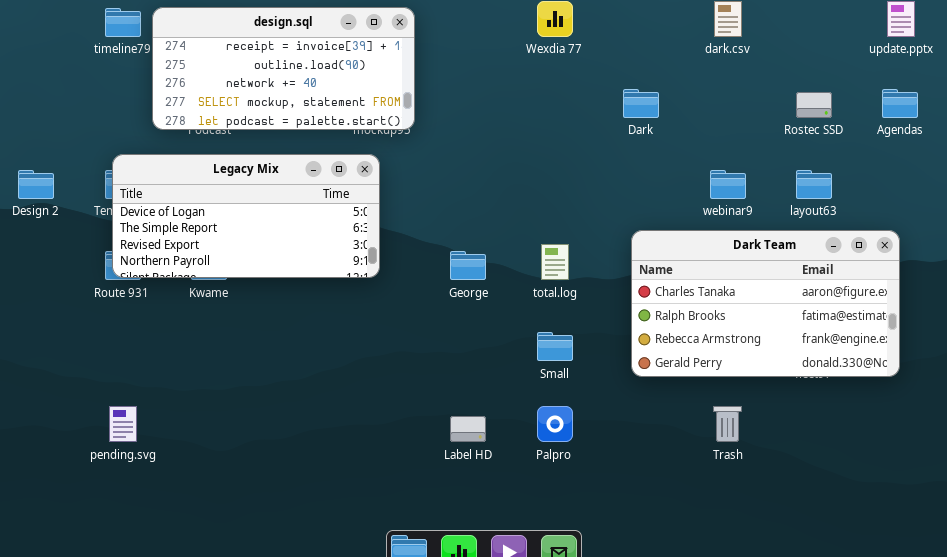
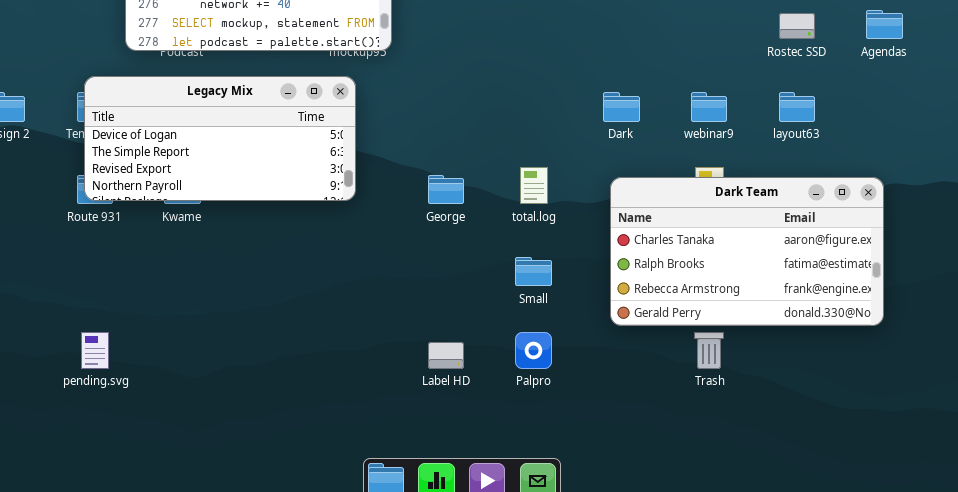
Dark: [623,89,659,118] -> [603,92,640,122], moved
Dark Team: [631,230,900,377] -> [610,177,884,326], moved

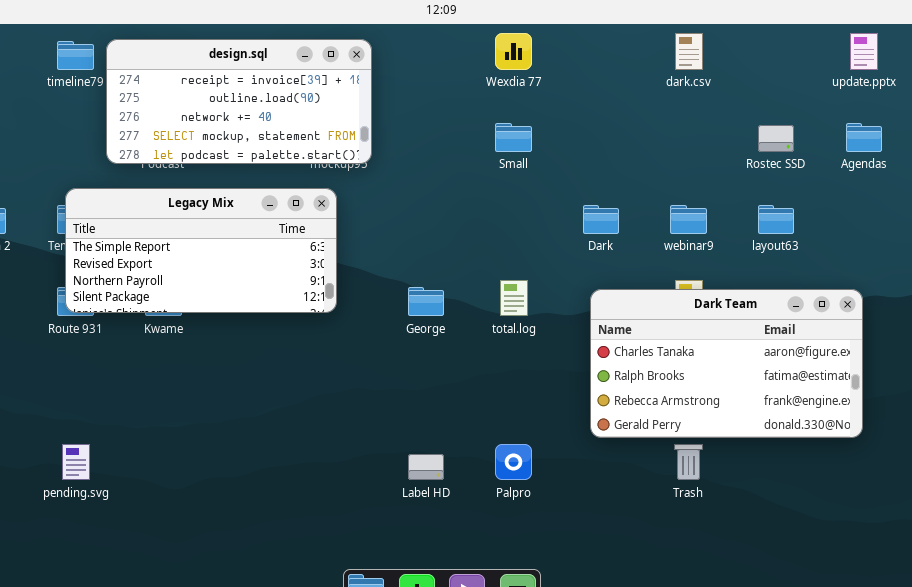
Legacy Mix: [84,76,356,201] -> [65,188,337,313], scrolled down 1 row
Small: [515,257,552,286] -> [495,123,532,152], moved

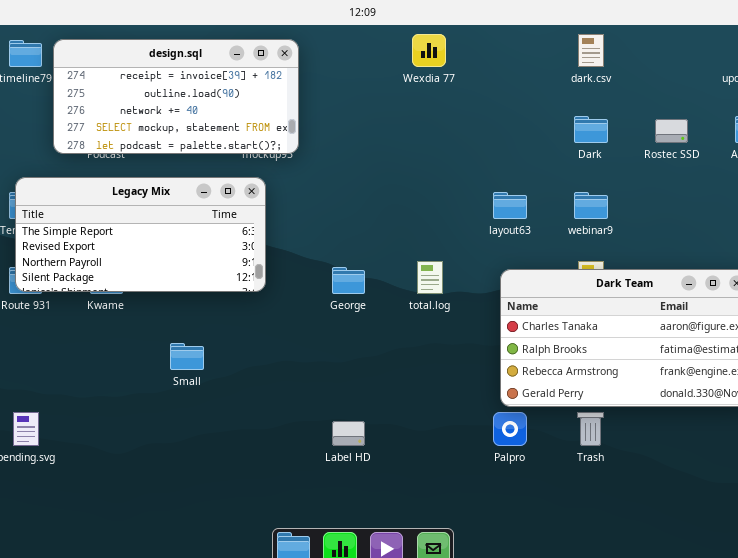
Small: [495,123,532,152] -> [170,343,204,370], moved
Dark: [583,205,619,234] -> [574,116,608,143], moved
layout63: [758,205,794,234] -> [493,192,527,219], moved
Palpro: [495,444,532,480] -> [493,412,527,446], moved

